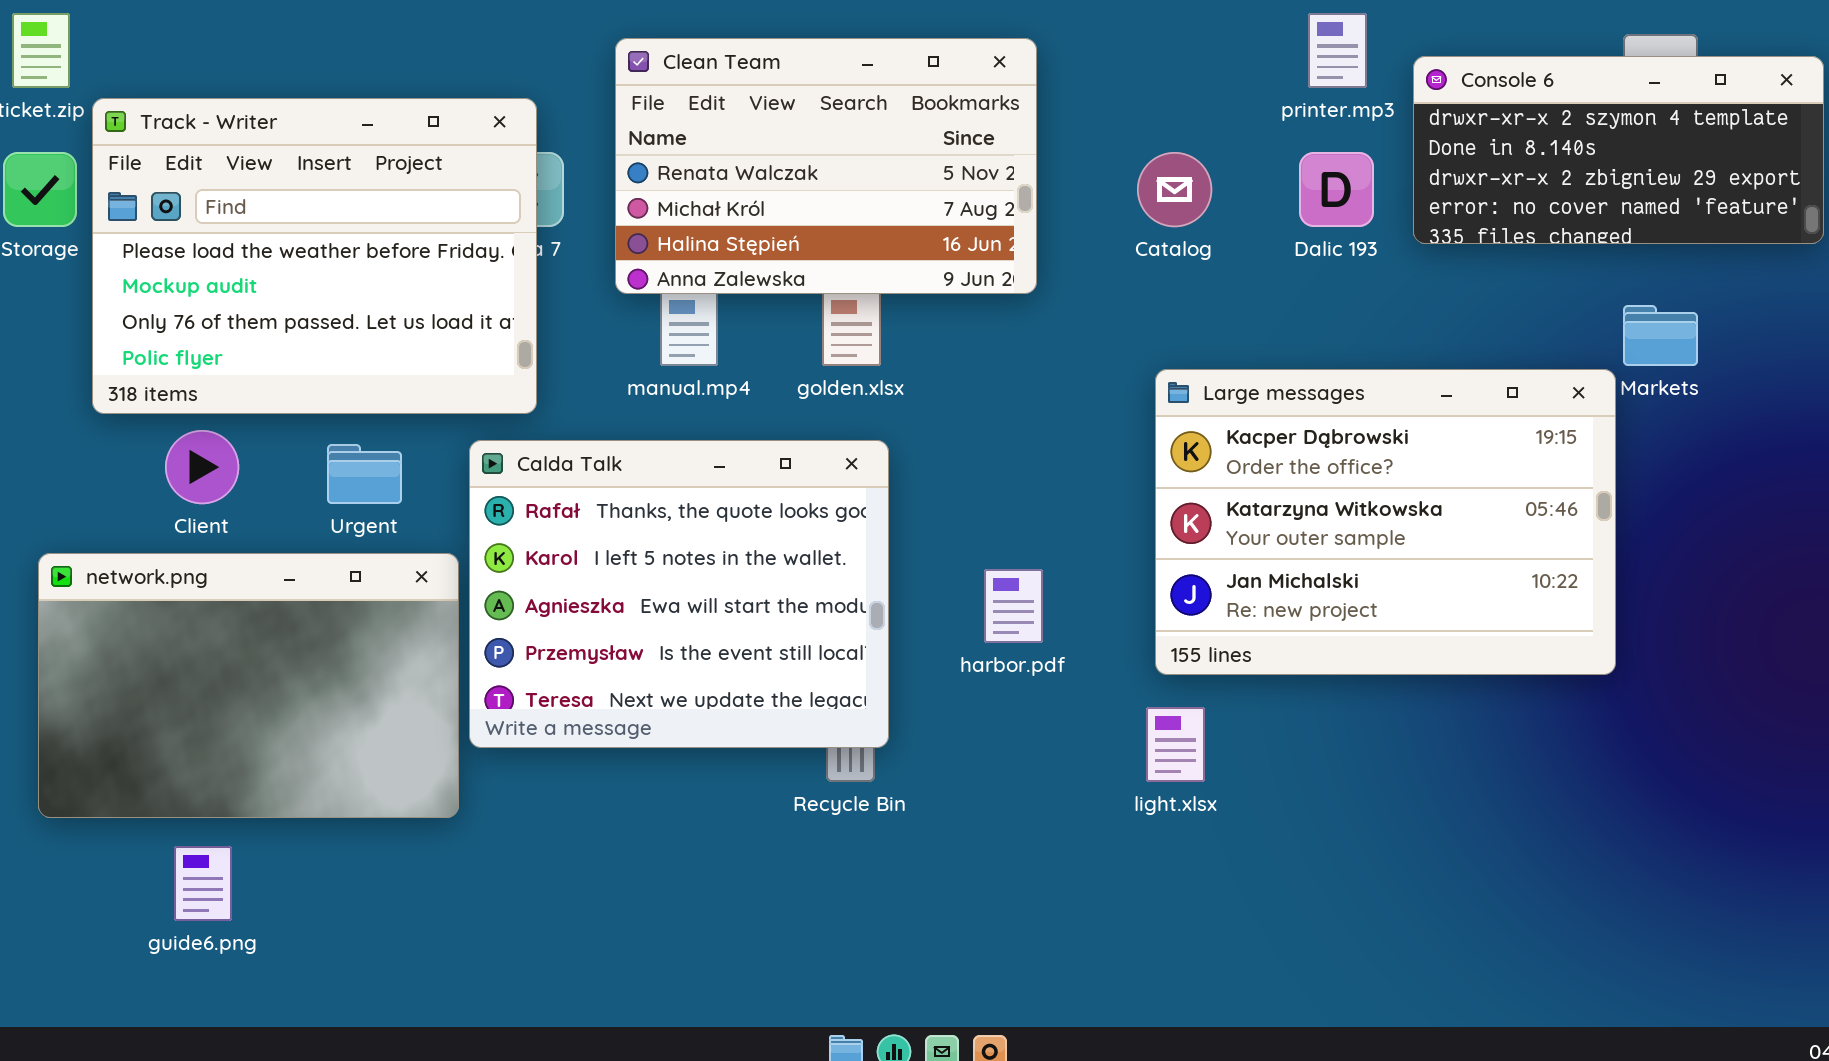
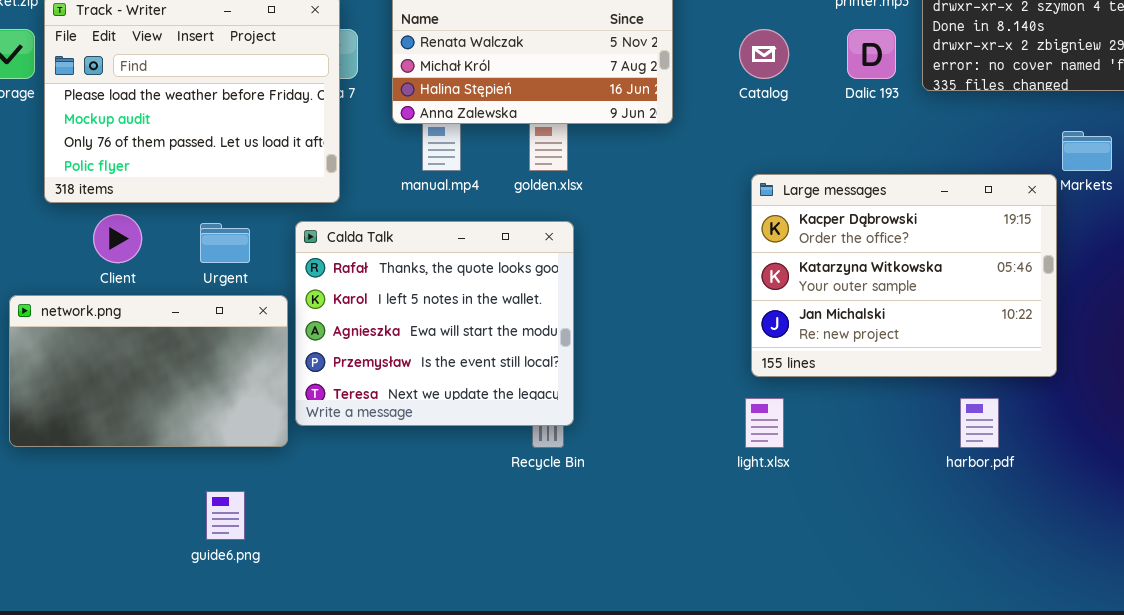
network.png: [38,553,459,818] -> [9,295,288,447], resized
harbor.pdf: [984,569,1043,643] -> [960,398,999,448], moved
guide6.png: [174,846,232,921] -> [206,491,245,540], moved

